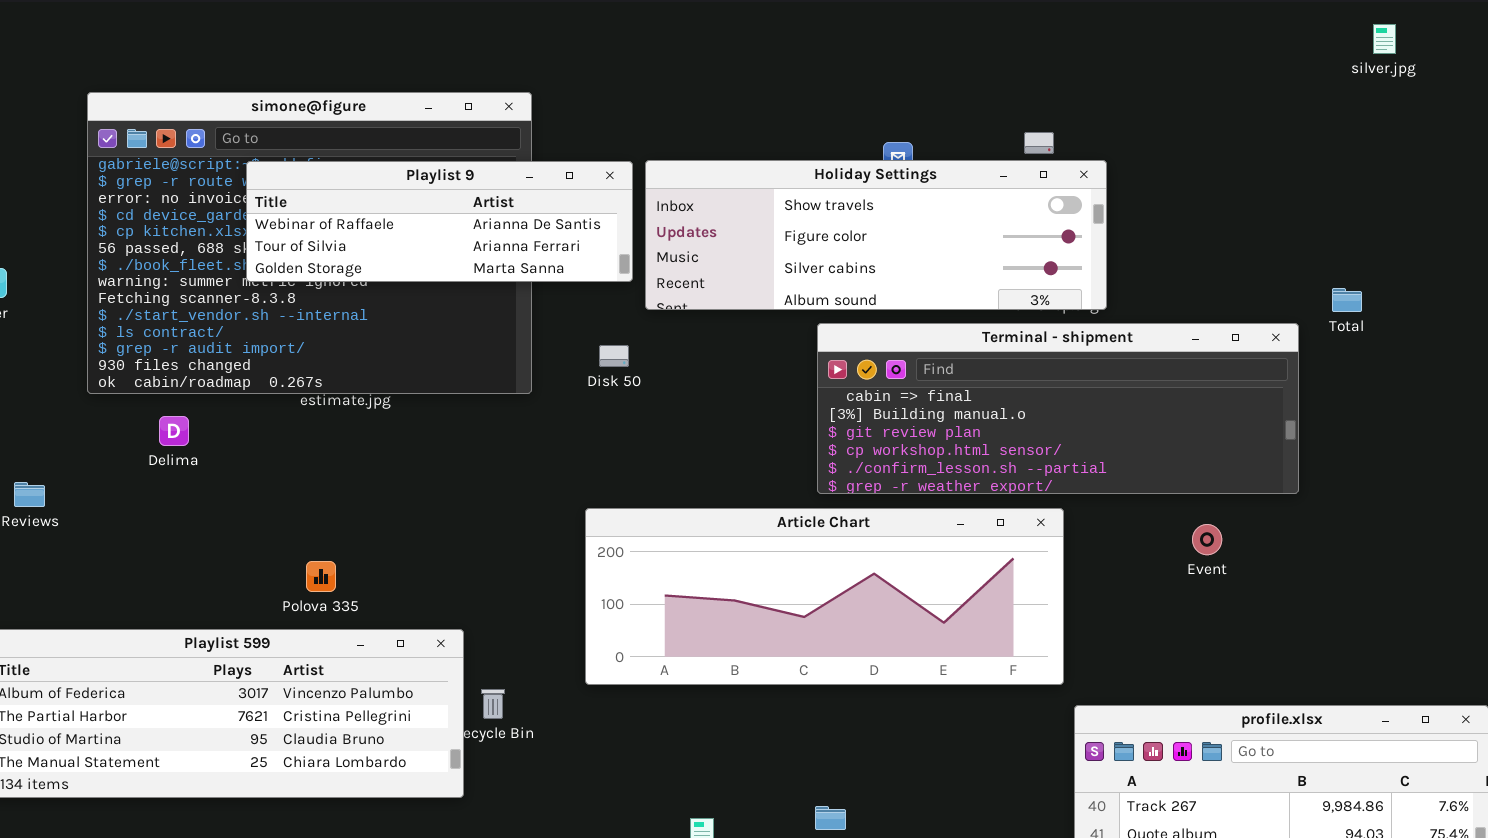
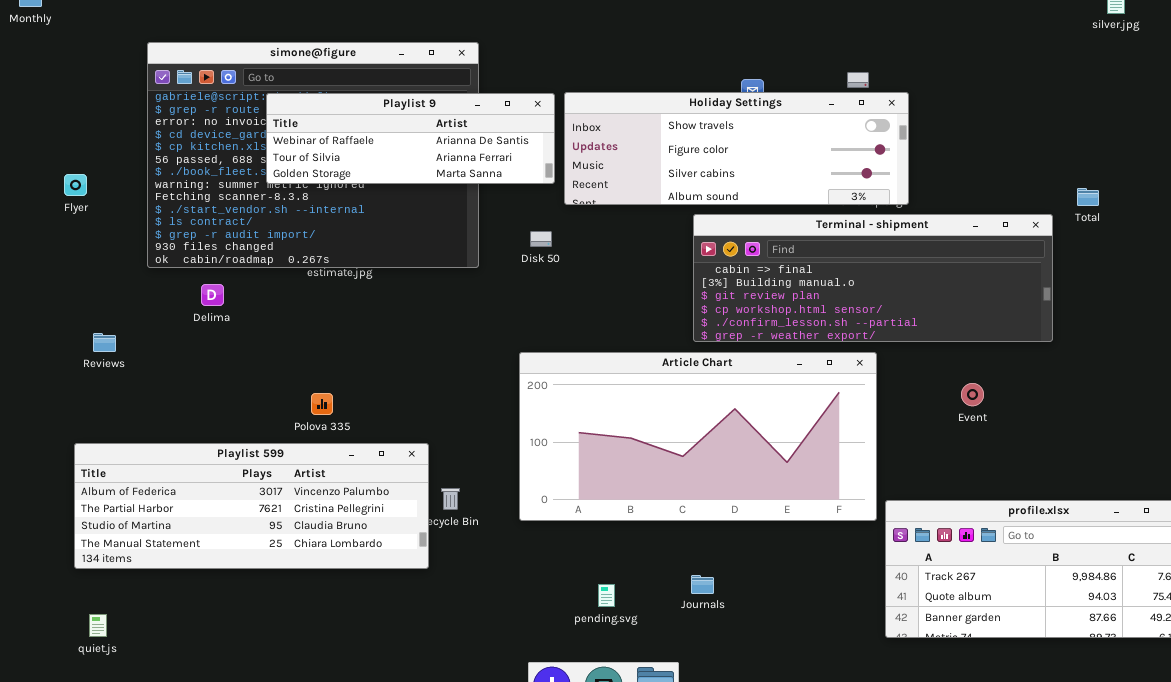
Article Chart: [585,508,1064,685] -> [519,352,877,521], resized
Event: [1192,524,1222,555] -> [961,383,984,406], moved

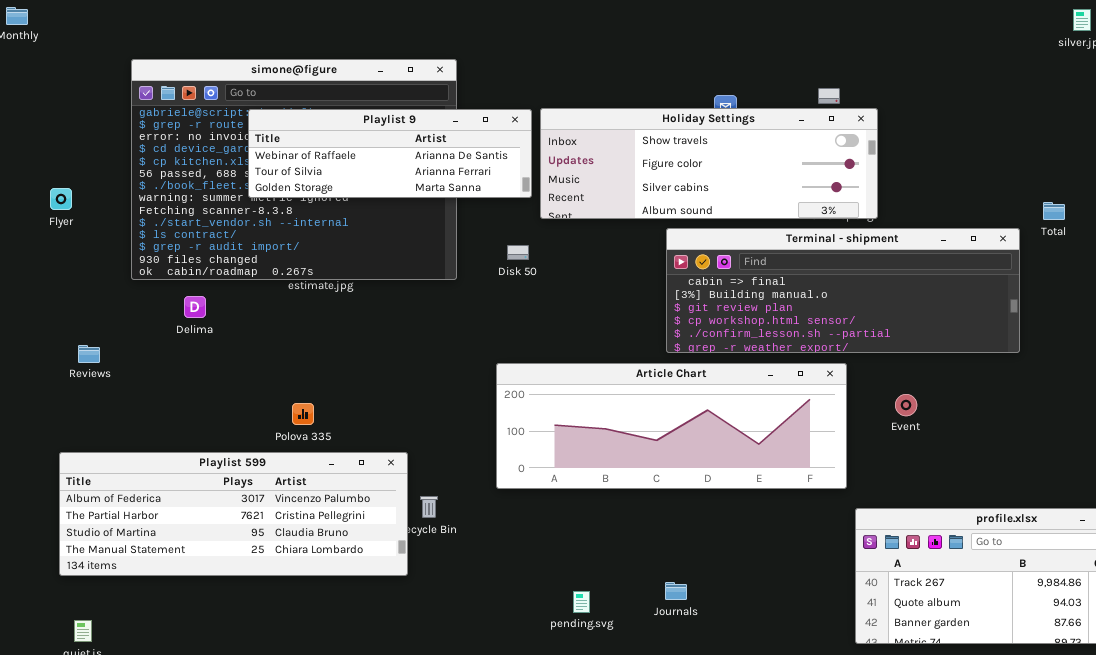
Article Chart: [519,352,877,521] -> [496,363,847,489], resized
Event: [961,383,984,406] -> [895,394,917,416], moved

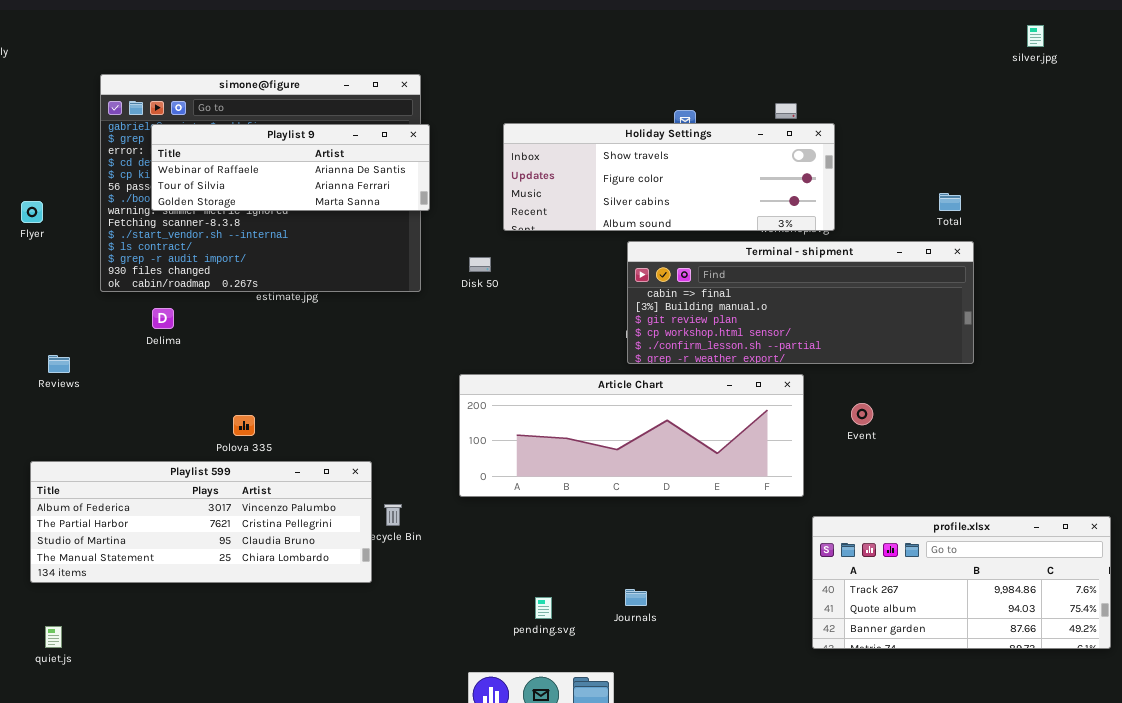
Playlist 9: [248,109,532,198] -> [151,124,430,211], moved
Total: [1043,202,1065,220] -> [939,193,961,211], moved
Polova 335: [292,403,314,425] -> [233,415,255,436], moved

